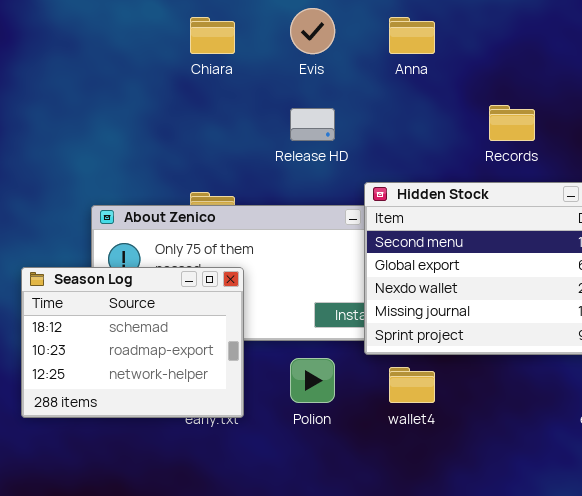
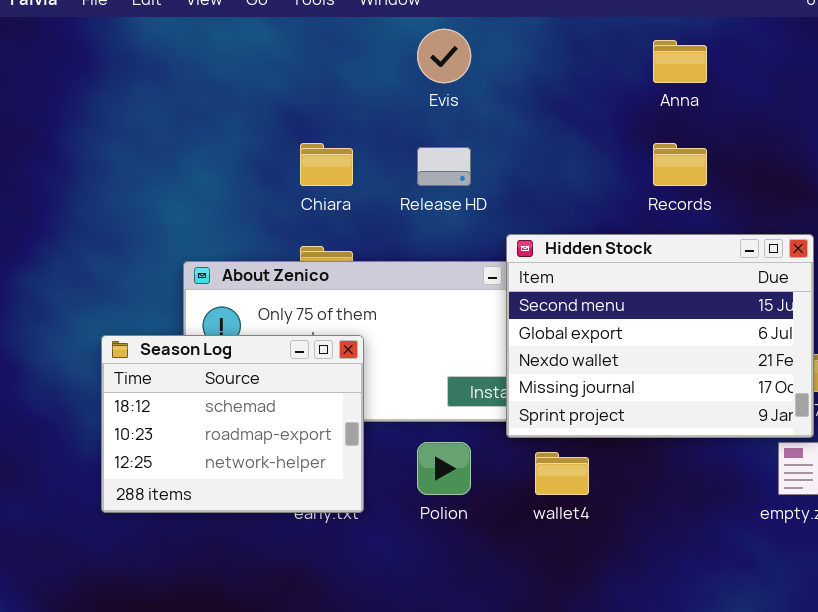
Chiara: [190,17,235,54] -> [300,143,353,186], moved
Anna: [389,17,435,54] -> [653,40,707,83], moved

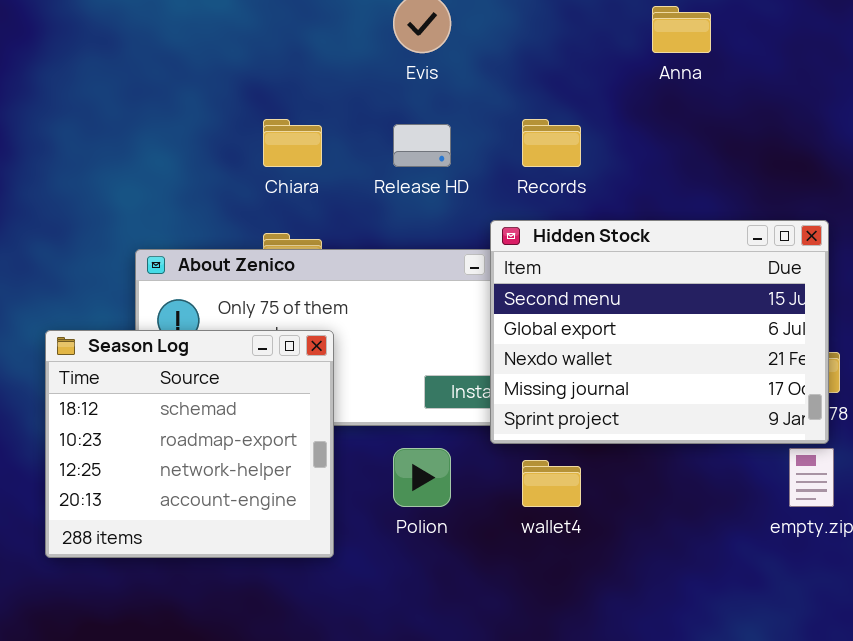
Records: [653,143,707,186] -> [522,119,581,167], moved
Season Log: [101,335,364,513] -> [45,330,334,558], resized

